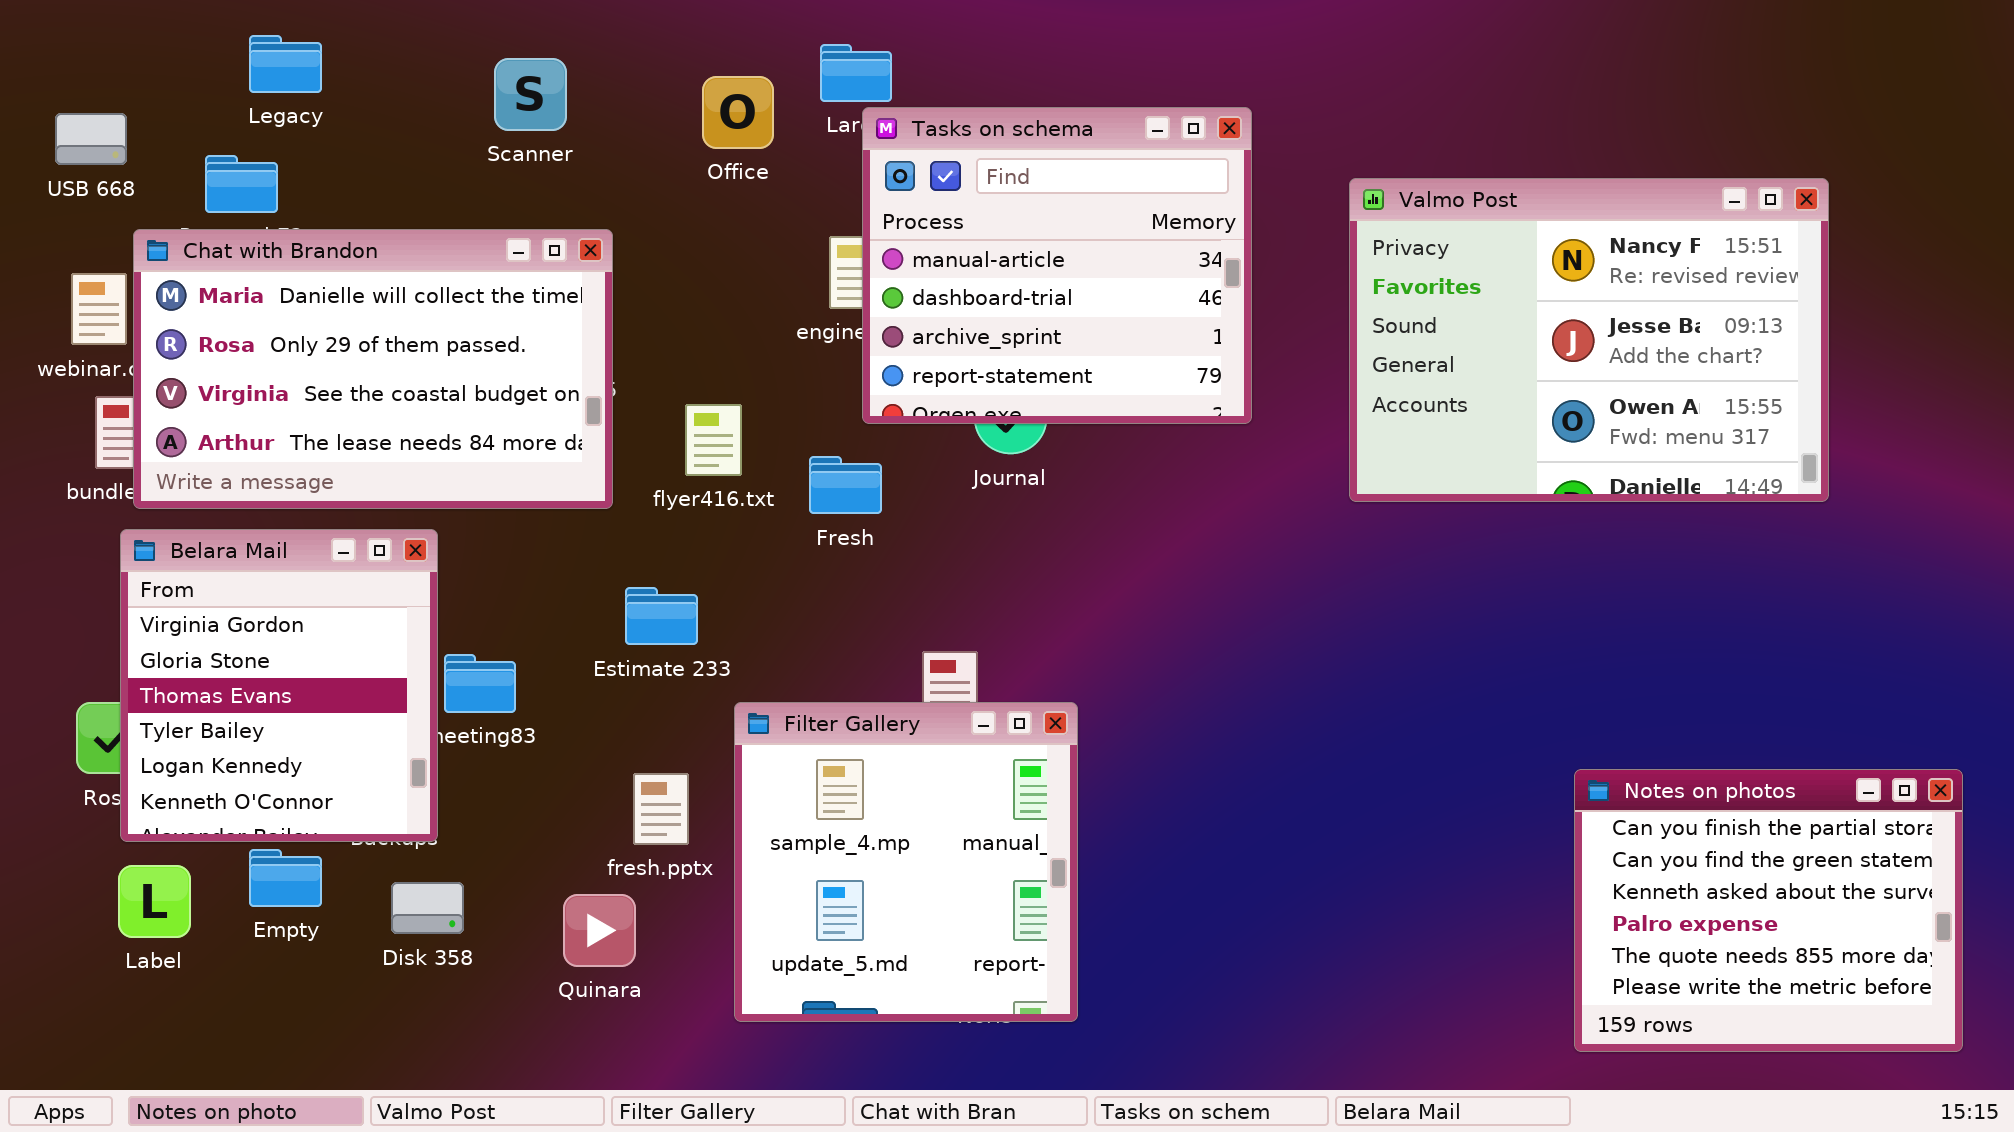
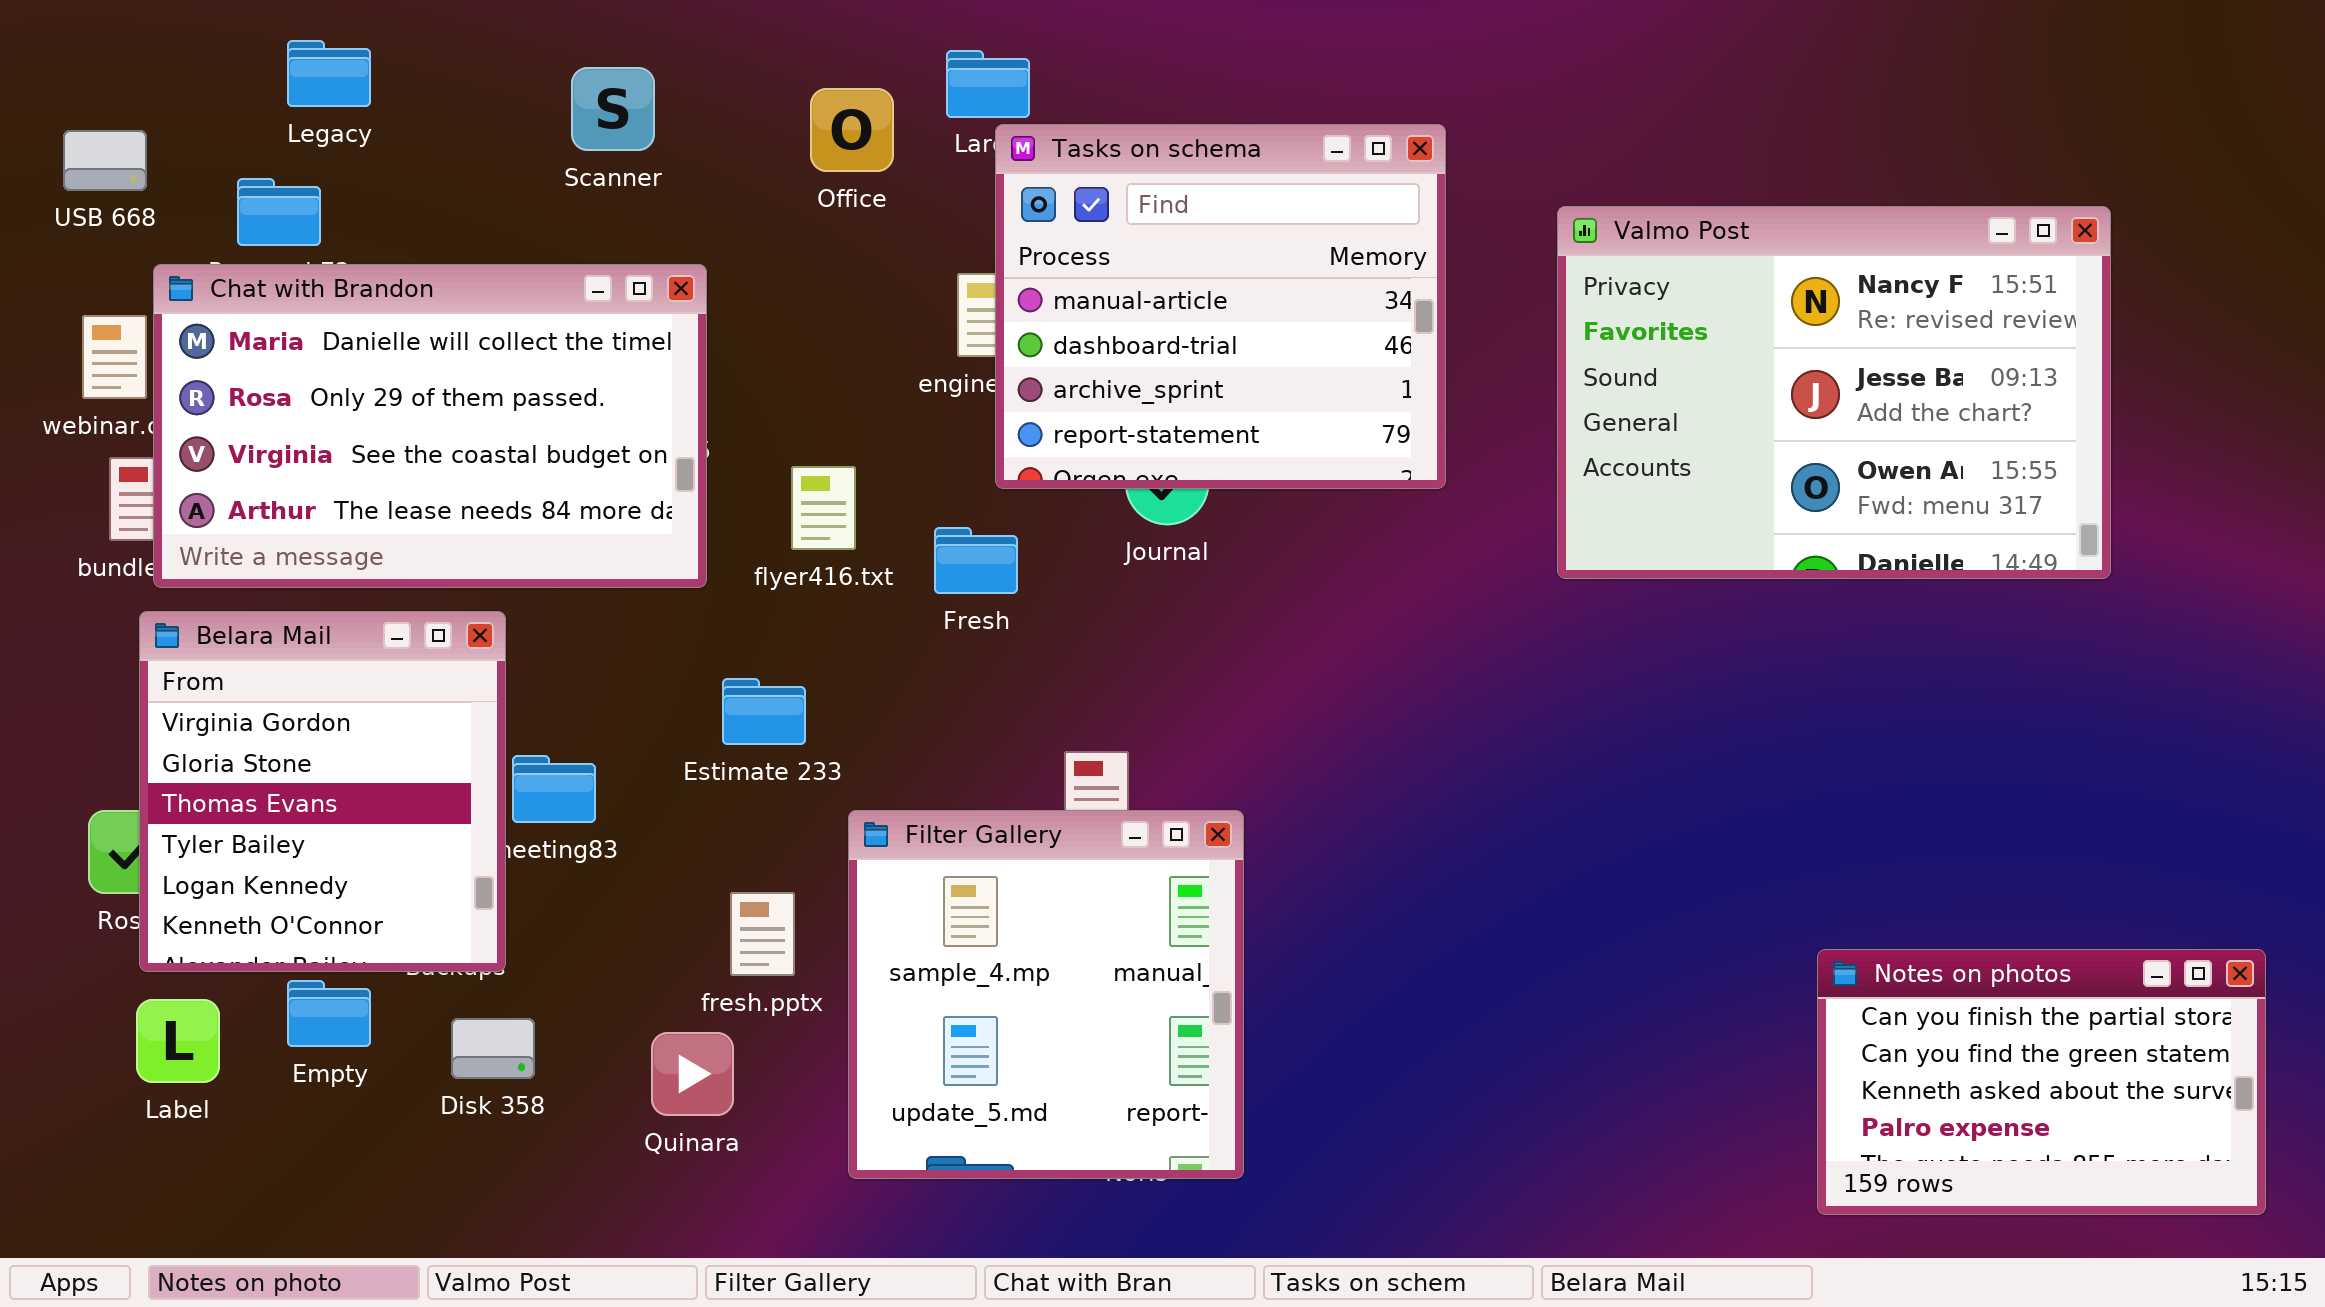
Notes on photos: [1574,769,1963,1052] -> [1817,949,2266,1215], resized

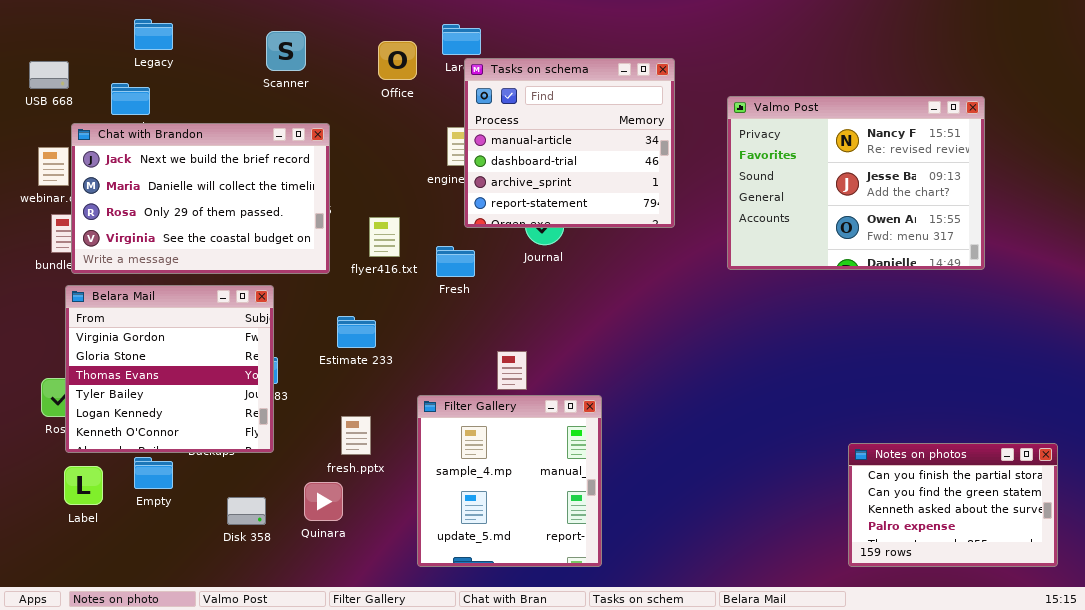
Chat with Brandon: [153,264,707,588] -> [71,123,330,274], scrolled up 1 row
Belara Mail: [139,611,506,972] -> [65,285,274,453], resized
Filter Gallery: [848,810,1244,1179] -> [417,395,602,567], moved
Disk 358: [451,1018,535,1079] -> [227,497,266,525], moved

